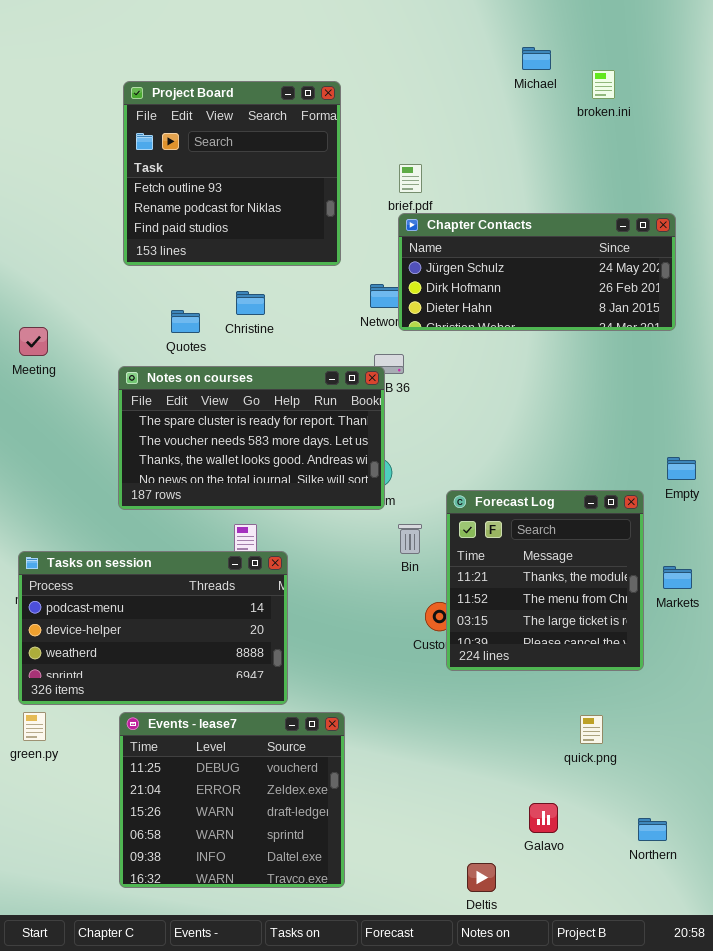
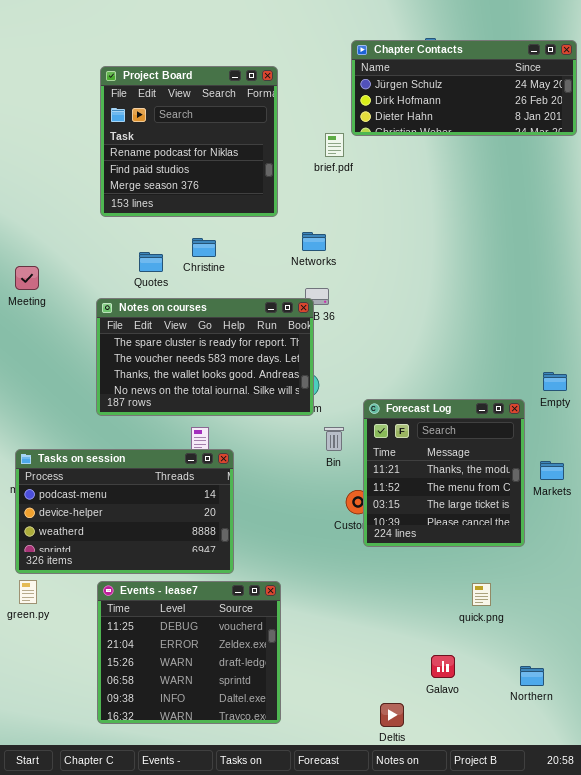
Project Board: [123,81,341,266] -> [100,66,278,217], scrolled down 1 row
Chapter Contacts: [398,213,676,331] -> [351,40,577,136], moved

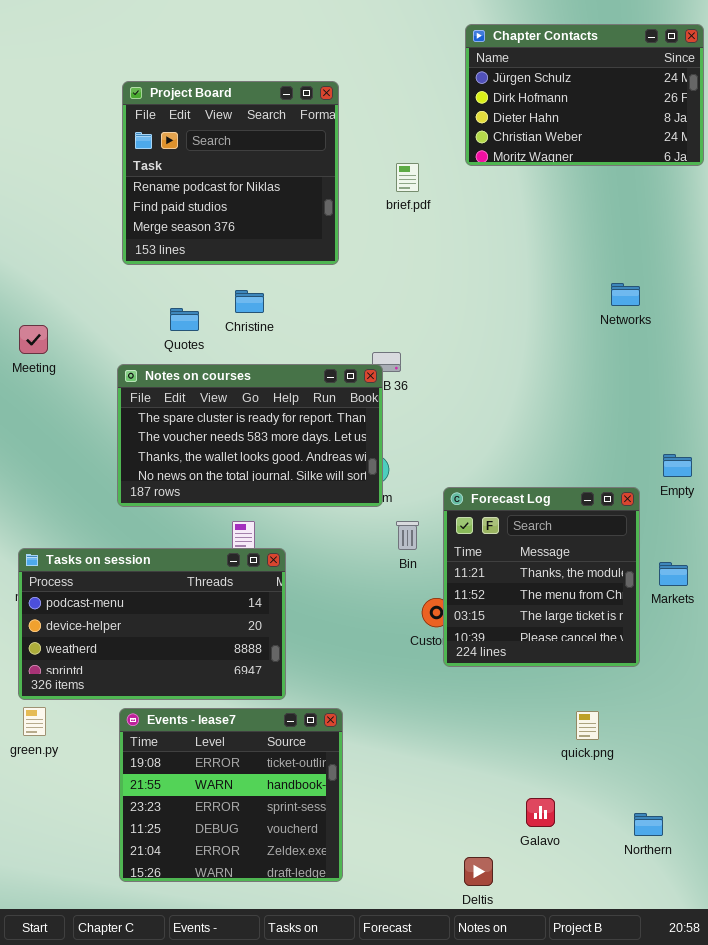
Chapter Contacts: [351,40,577,136] -> [465,24,704,166], resized
Networks: [302,232,326,251] -> [611,283,640,306], moved
Events - lease7: [97,581,281,724] -> [119,708,343,882], scrolled up 3 rows

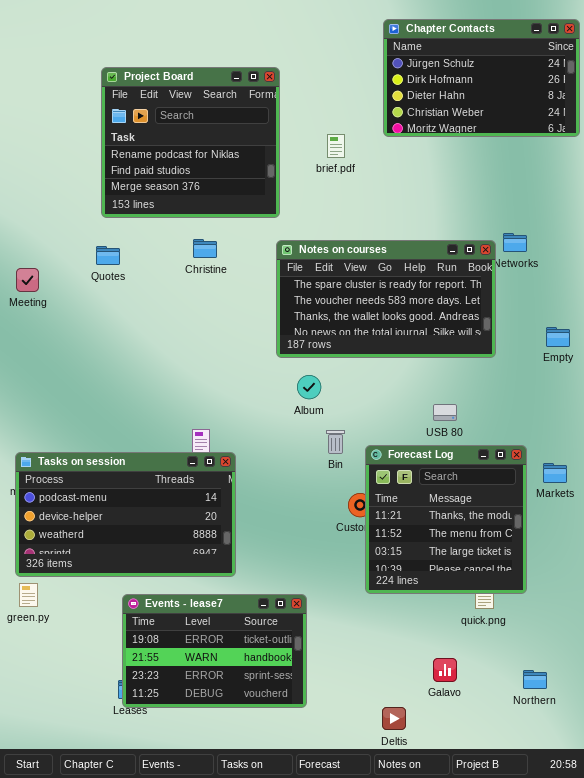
Quotes: [170,308,199,331] -> [96,246,120,265], moved
Notes on courses: [117,364,383,507] -> [276,240,496,358], moved
Empty: [663,454,692,477] -> [546,327,570,347], moved
Forecast Log: [443,487,640,667] -> [365,445,527,594], moved
Events - lease7: [119,708,343,882] -> [122,594,307,708], moved, resized

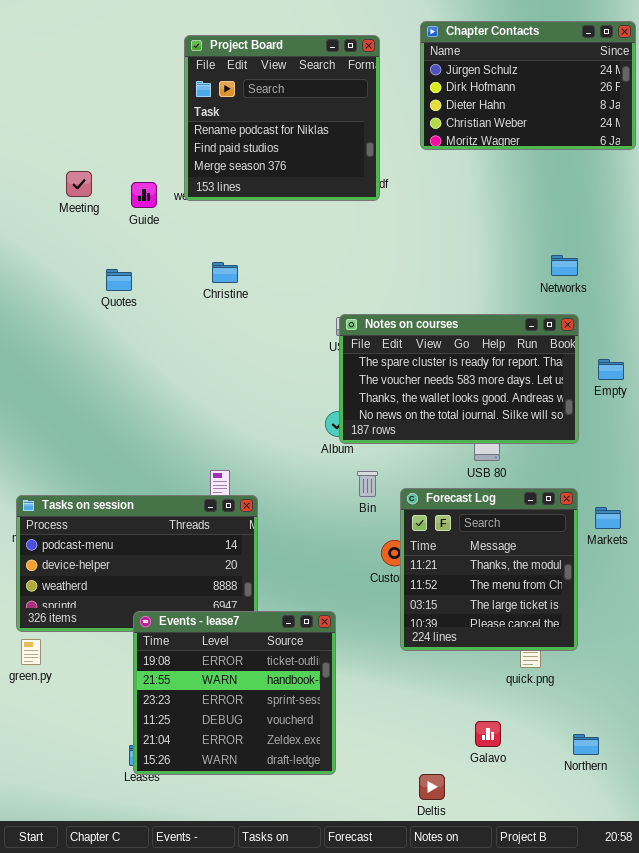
Project Board: [101,67,280,218] -> [184,35,380,201], moved
Notes on courses: [276,240,496,358] -> [339,314,579,444], moved
Meeting: [16,268,39,292] -> [66,171,92,197], moved
Events - lease7: [122,594,307,708] -> [133,611,336,775], resized

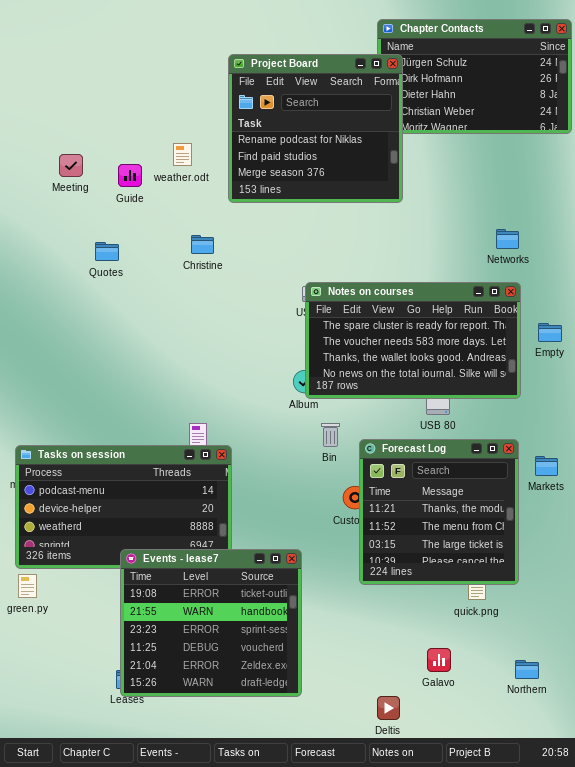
Project Board: [184,35,380,201] -> [228,54,403,203], moved

